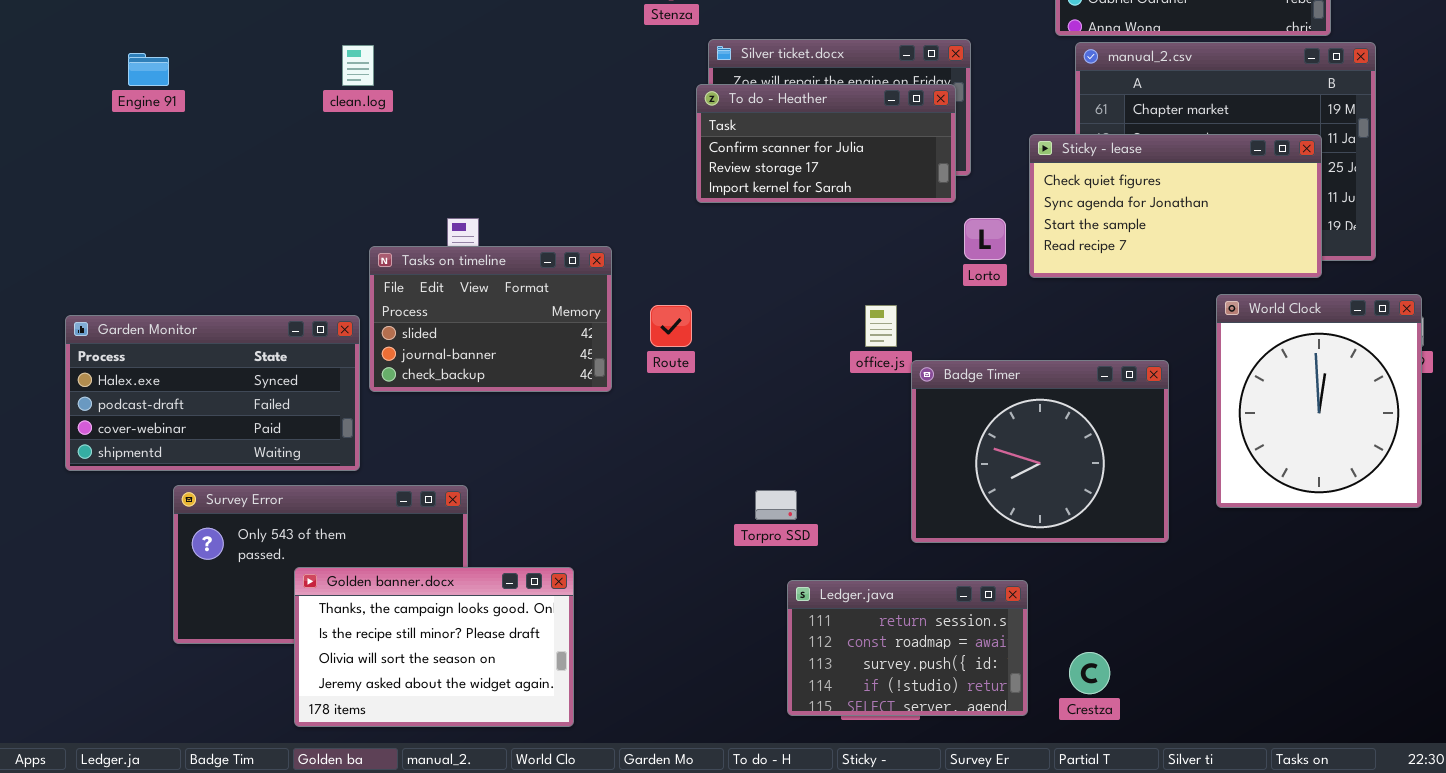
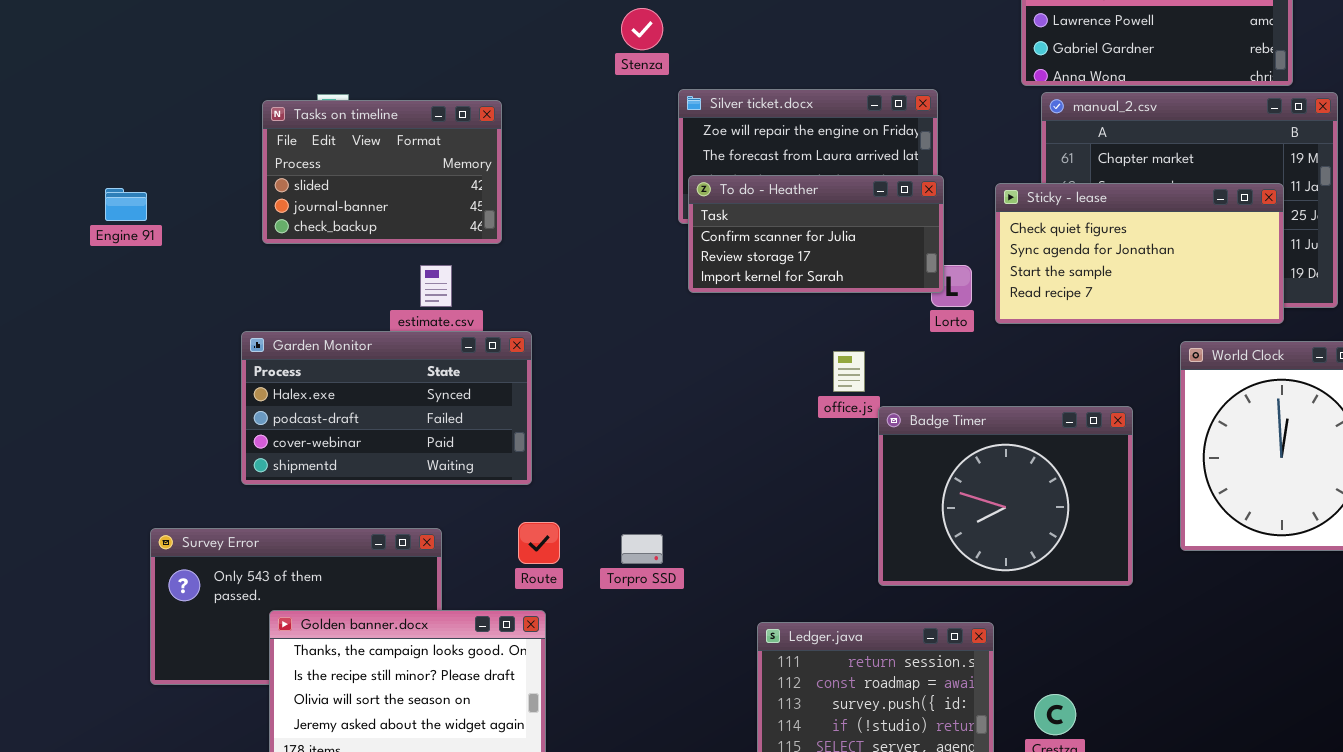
Engine 91: [128,53,169,86] -> [105,188,147,221], moved
To do - Heather: [696,84,956,203] -> [688,175,944,293], moved
Tasks on timeline: [369,246,612,392] -> [262,100,502,244], moved
Route: [650,305,692,347] -> [518,522,560,564], moved
Garden Monitor: [65,315,360,471] -> [241,331,532,485], moved
Torpro SSD: [755,490,797,520] -> [621,534,663,564], moved

